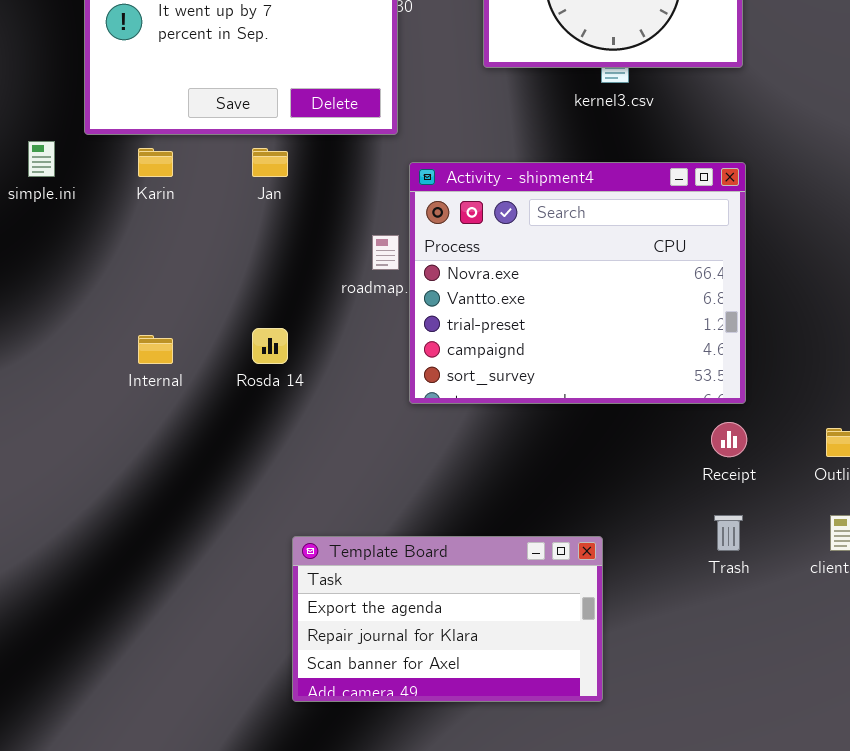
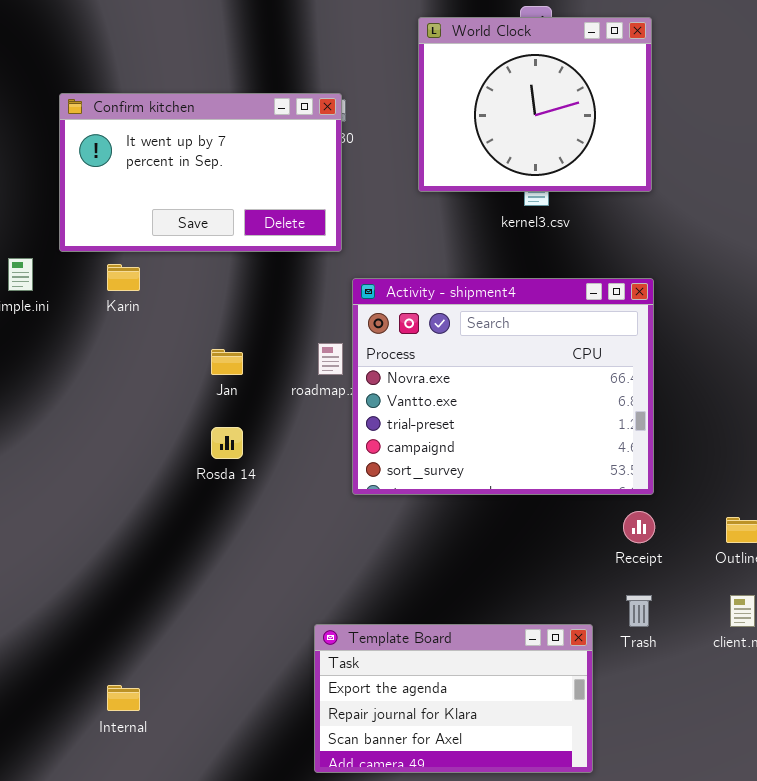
Jan: [252,148,288,177] -> [211,349,243,375], moved
Internal: [138,335,173,364] -> [107,685,140,711], moved
Template Board: [292,536,603,702] -> [314,624,593,773], moved

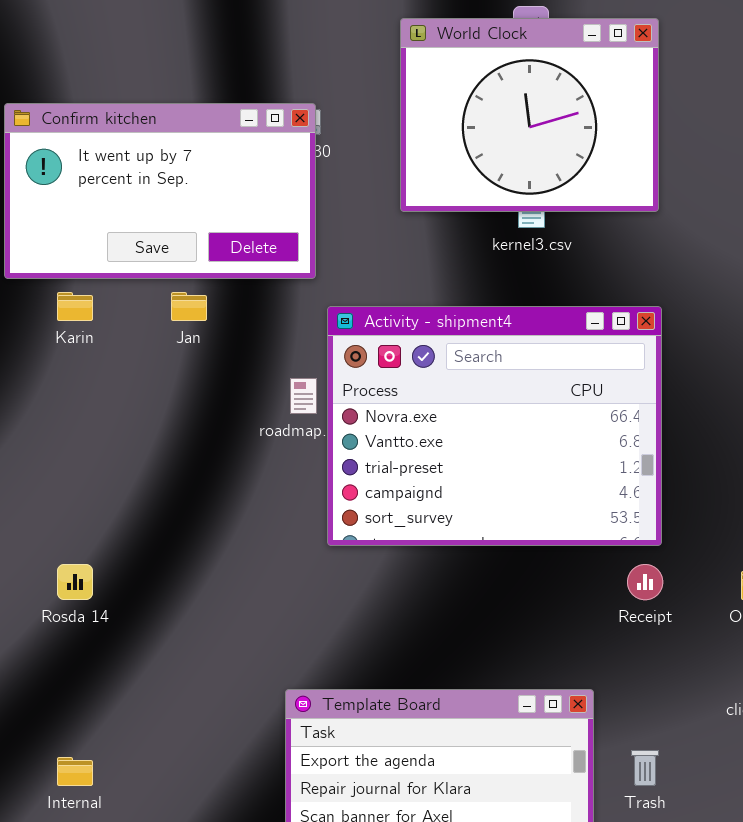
Jan: [211,349,243,375] -> [171,292,207,321], moved
Rosda 14: [211,427,243,459] -> [57,564,93,600], moved
Trash: [626,595,652,627] -> [631,750,659,786], moved

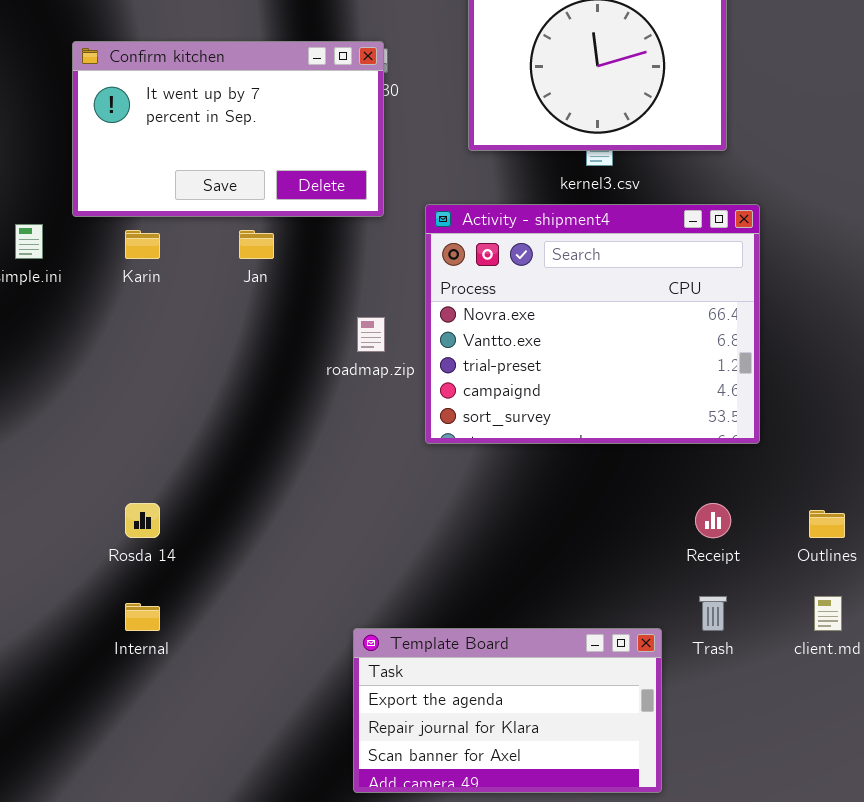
Activity - shipment4: [327,306,662,546] -> [425,204,760,444], moved
Trash: [631,750,659,786] -> [699,596,727,631], moved
Internal: [57,757,93,786] -> [125,603,160,631], moved

